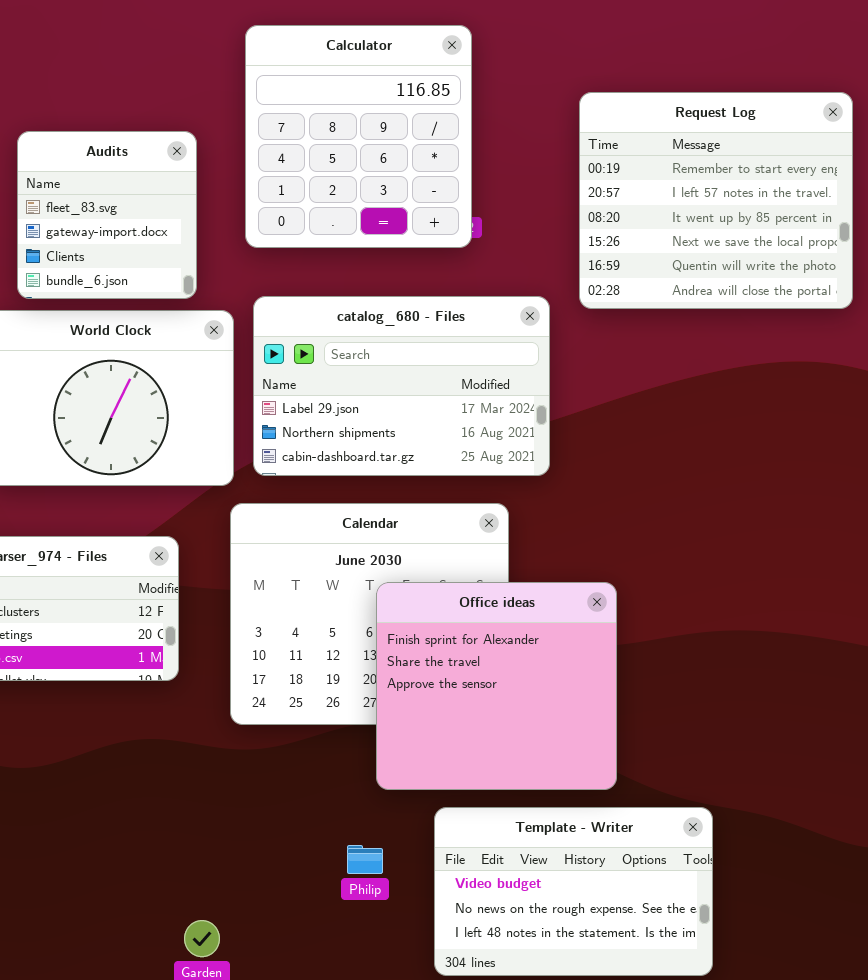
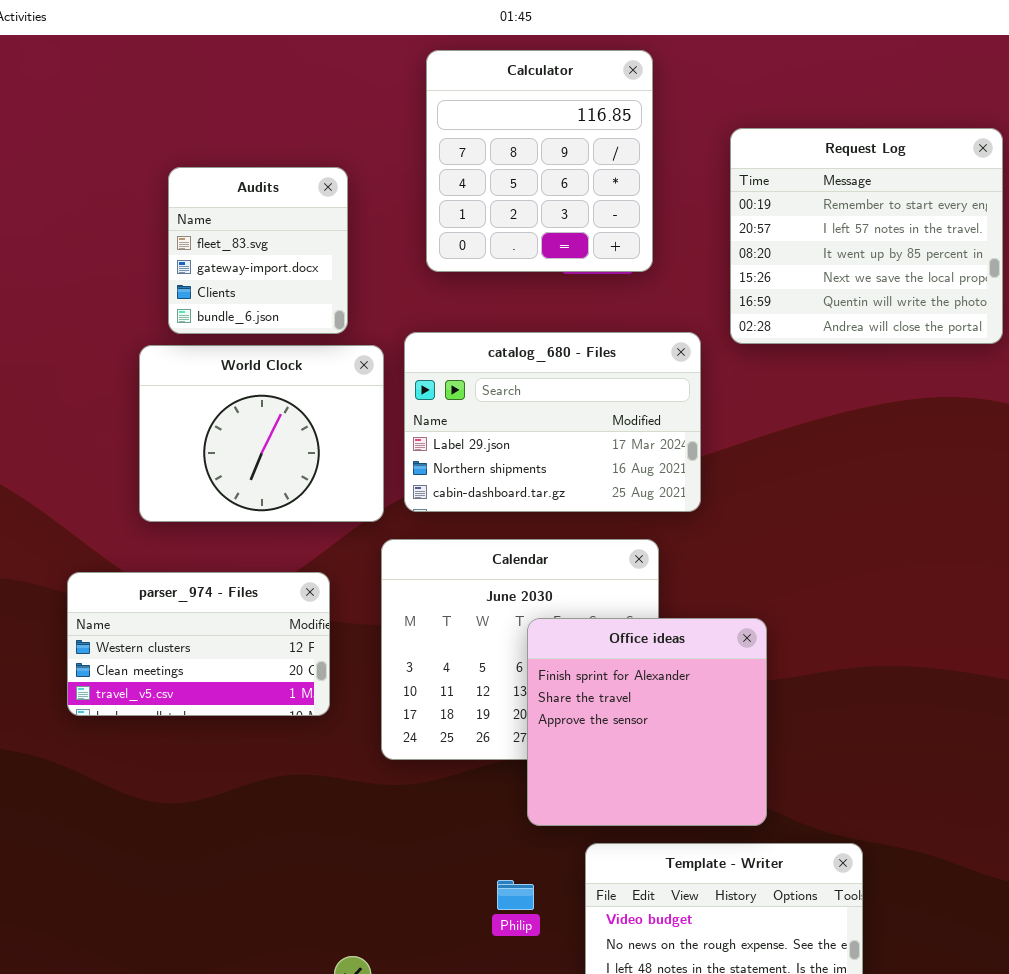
Calculator: [245,25,472,248] -> [426,50,653,272], moved

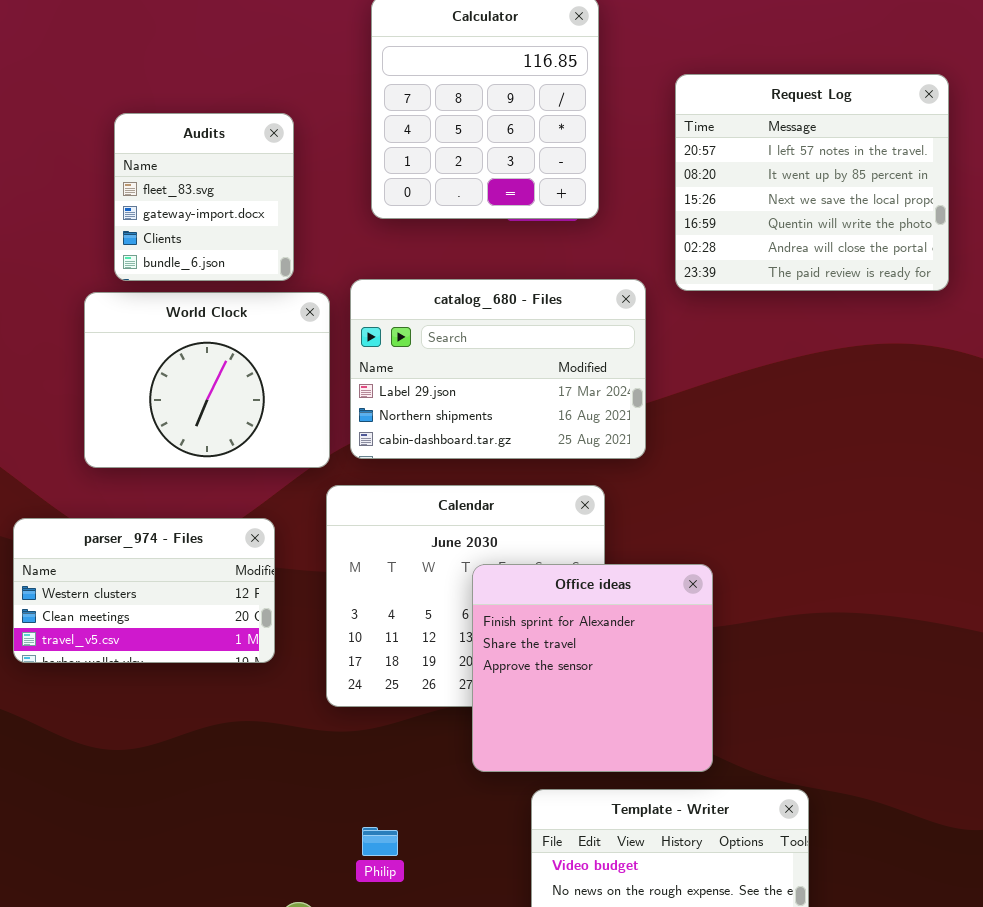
Request Log: [730,128,1003,344] -> [675,74,949,291], scrolled down 1 row
Philip: [497,880,534,910] -> [362,827,398,856], moved

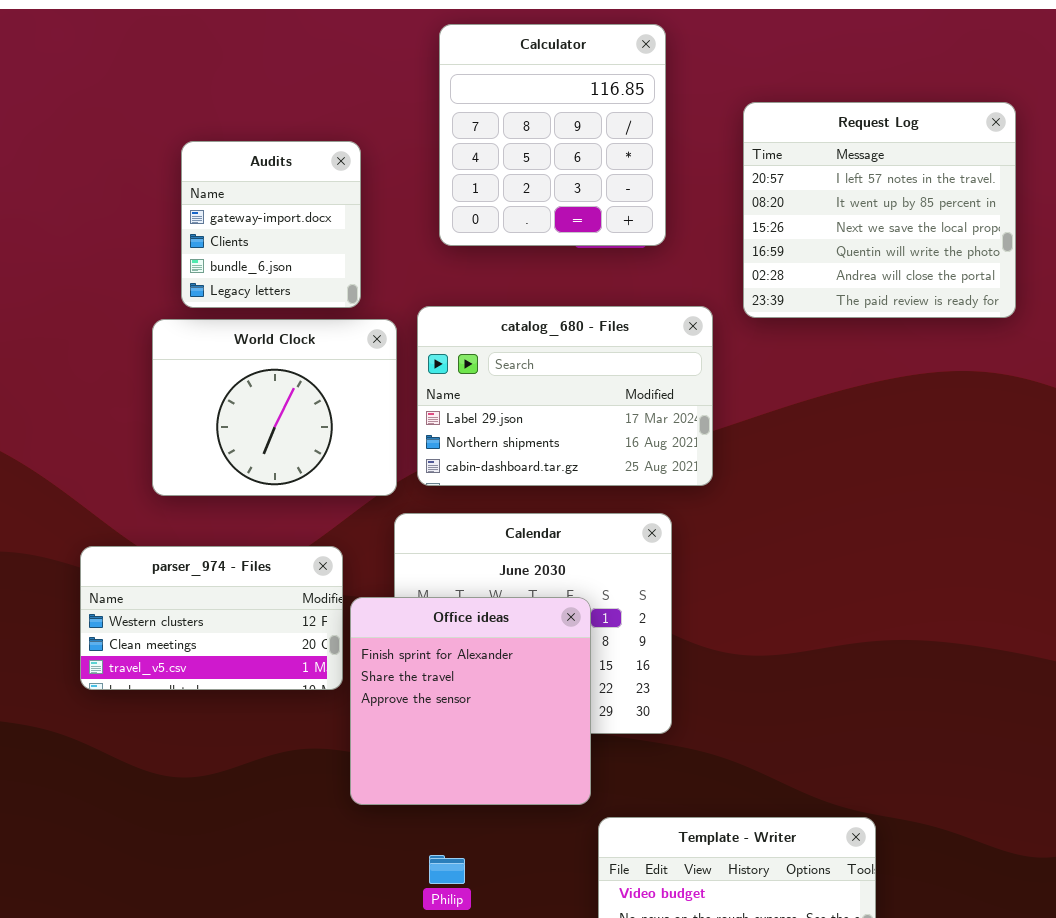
Audits: [114,113,294,281] -> [181,141,361,308], scrolled down 1 row
Office ideas: [472,564,713,772] -> [350,597,591,805], moved

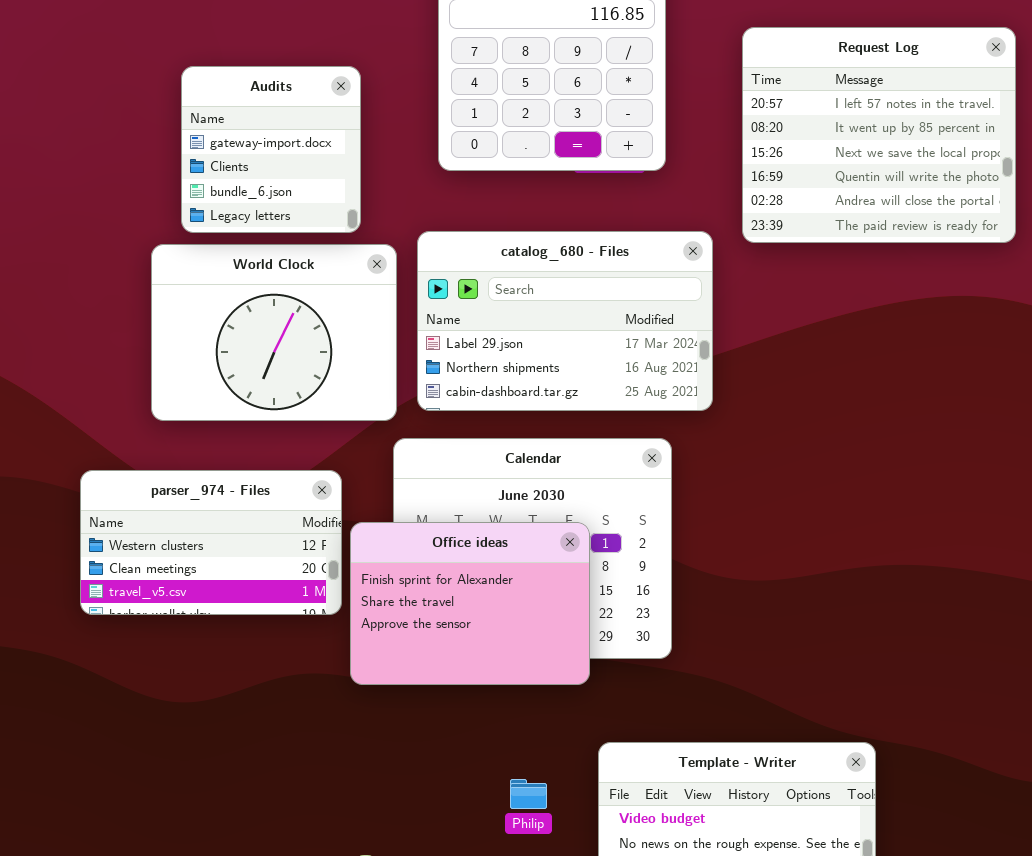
Office ideas: [350,597,591,805] -> [350,522,590,685], resized
Philip: [429,855,465,884] -> [510,779,547,809], moved

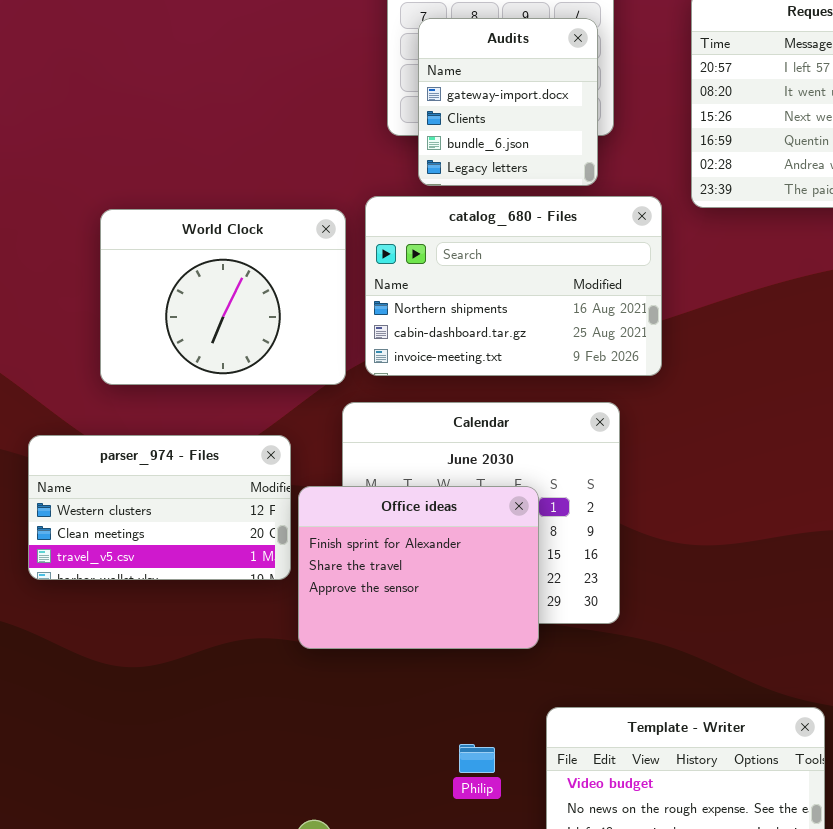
Audits: [181,66,361,233] -> [418,18,598,186], moved
catalog_680 - Files: [417,231,713,411] -> [365,196,662,376], scrolled down 1 row

